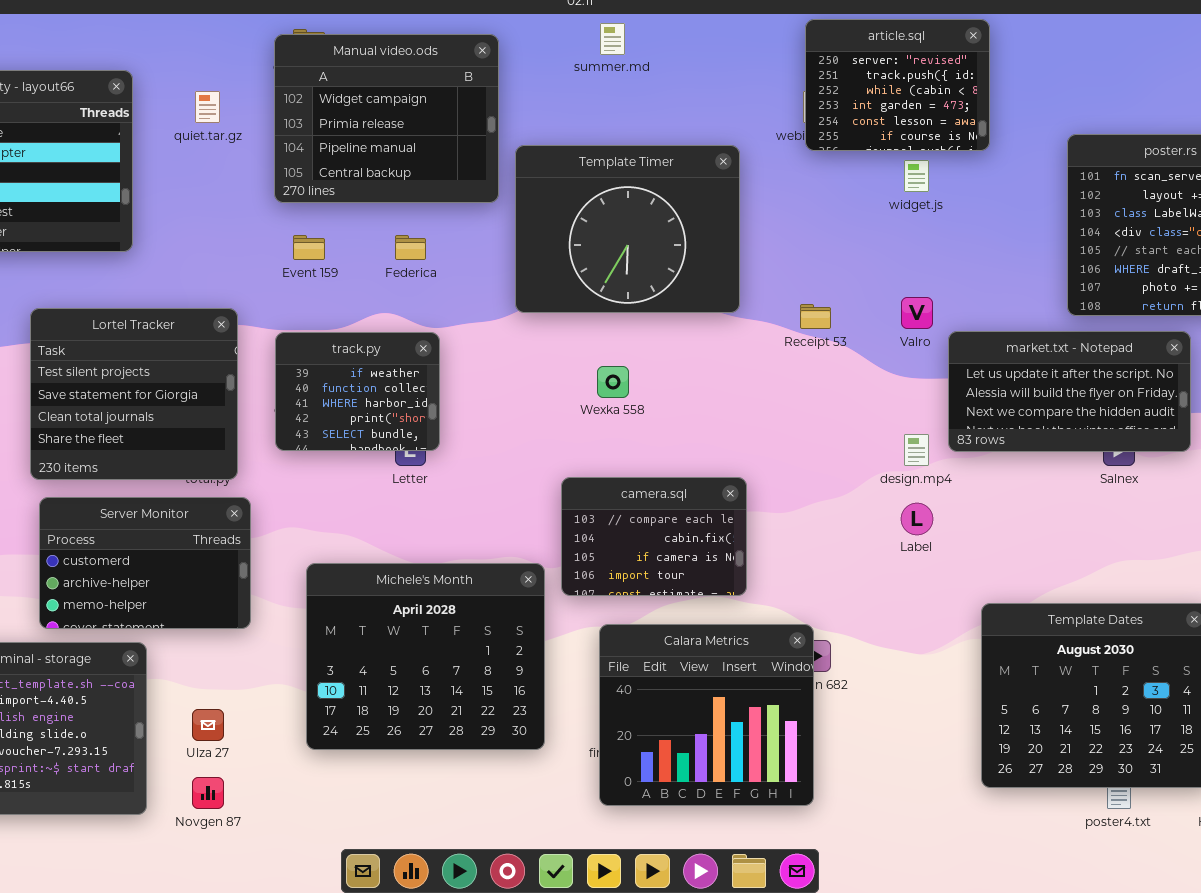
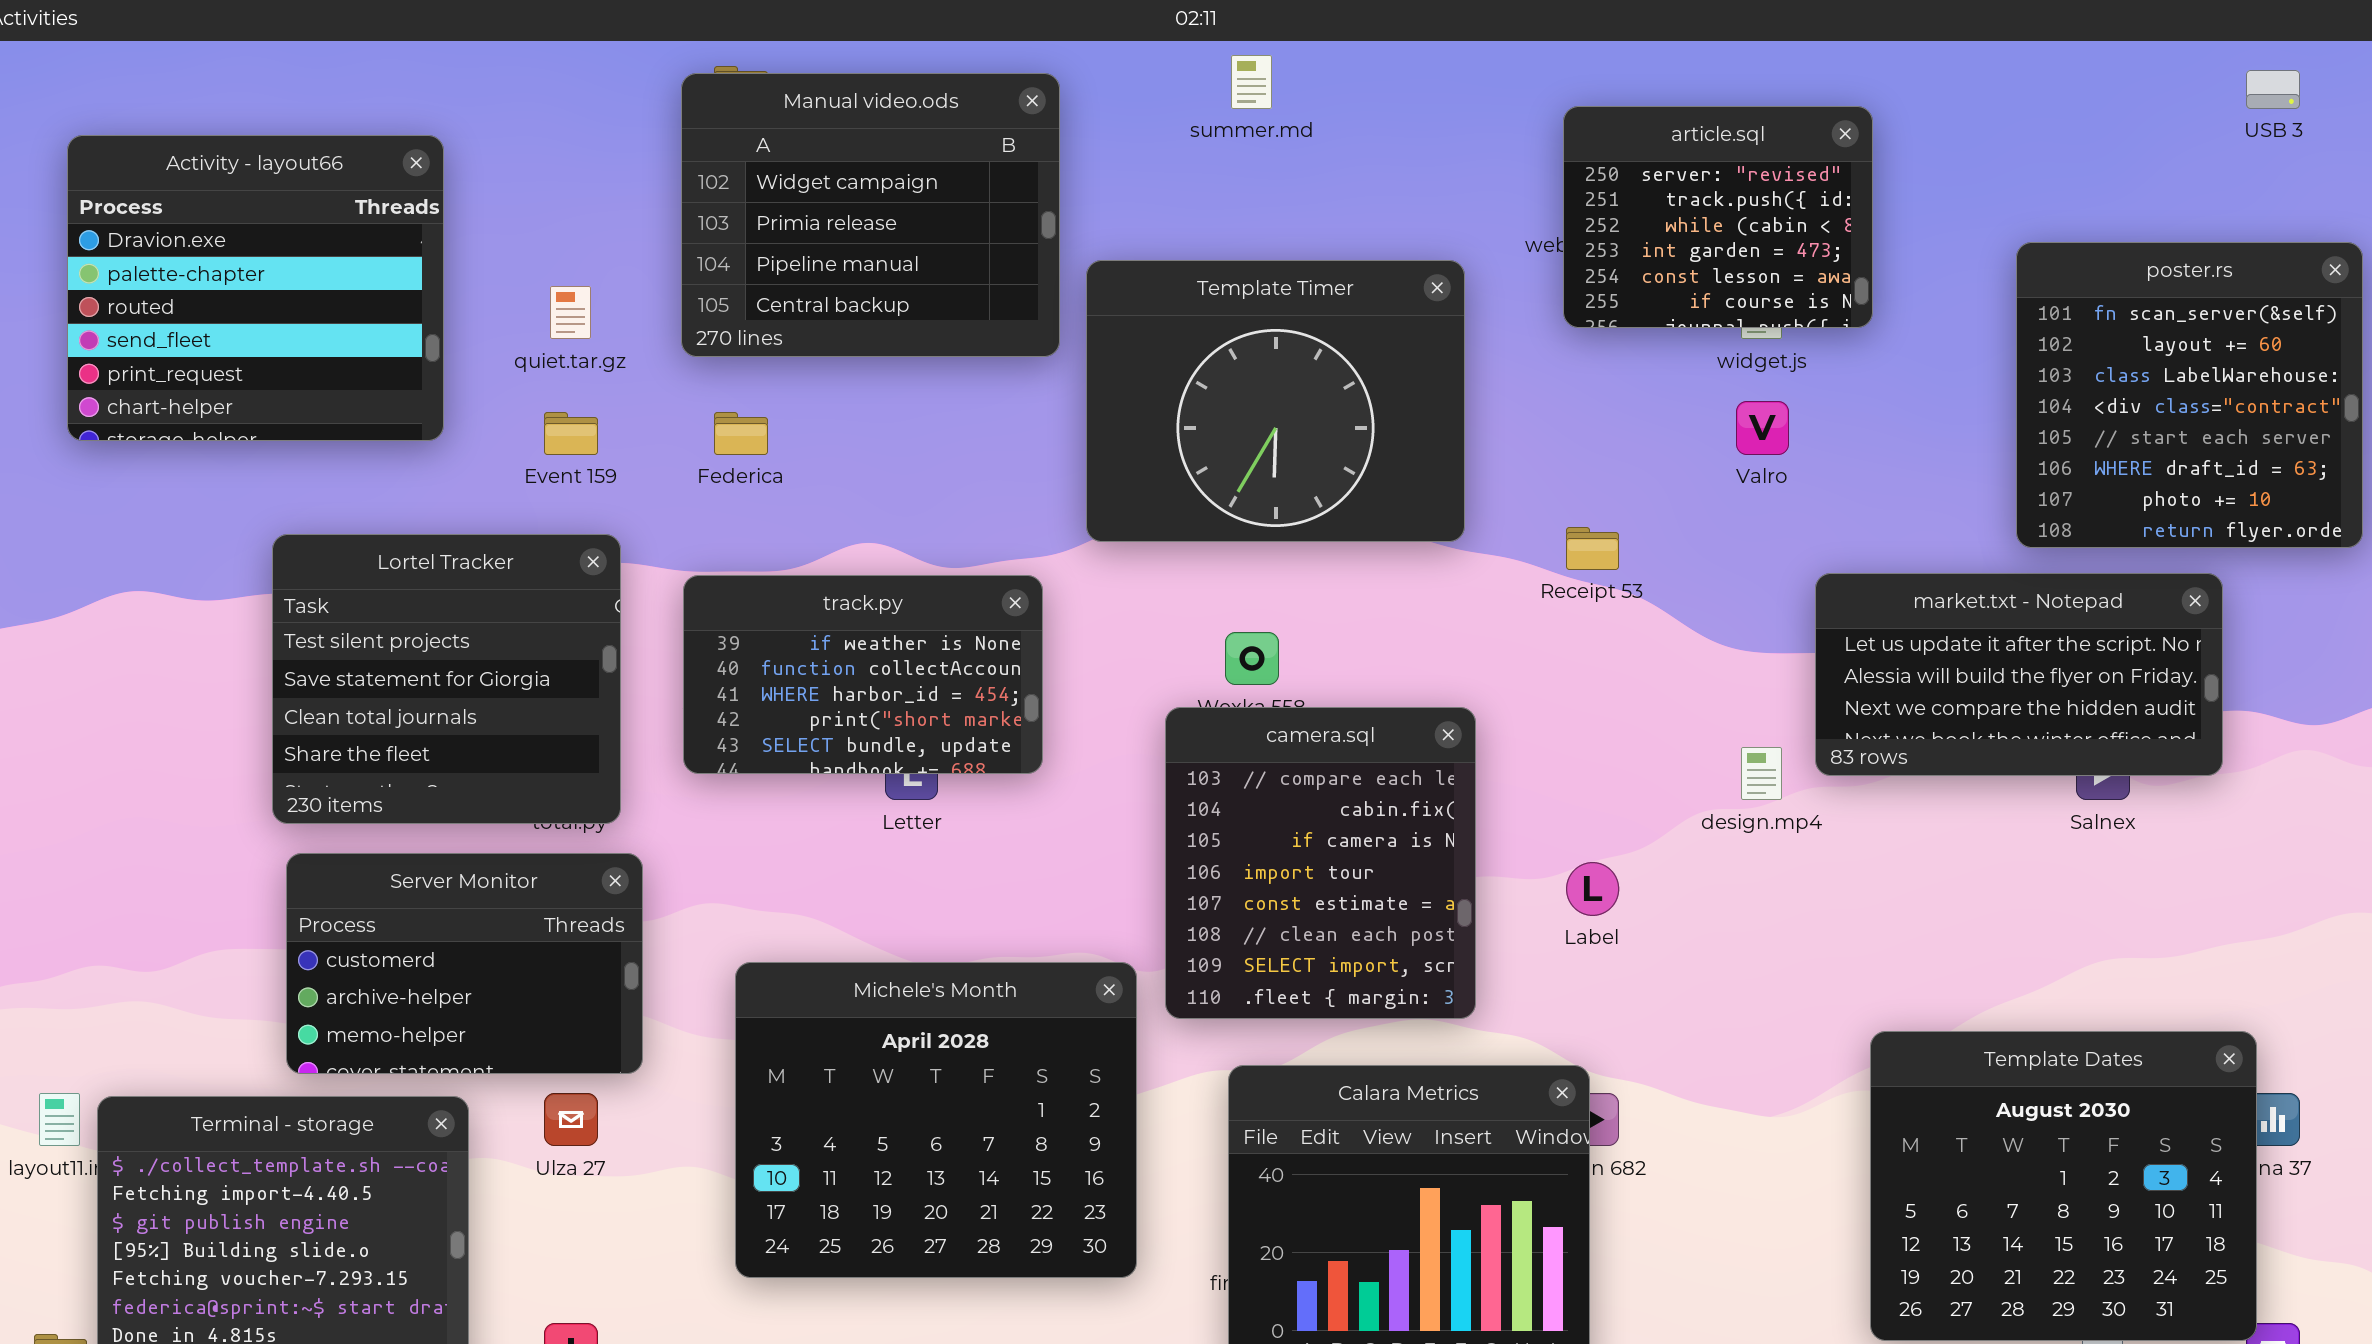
article.sql: [805,19,990,151] -> [1563,106,1873,328], moved
quiet.tar.gz: [195,91,220,123] -> [550,286,591,339], moved
Event 159: [293,235,325,260] -> [544,412,598,455], moved
Federica: [395,235,426,260] -> [714,412,768,455], moved
Valro: [901,297,933,329] -> [1736,401,1789,455], moved
track.py: [275,332,440,451] -> [683,575,1043,774], resized
camera.sql: [561,477,747,596] -> [1165,707,1476,1019], resized
Label: [901,503,933,535] -> [1566,862,1619,916], moved
Ulza 27: [192,709,224,741] -> [544,1093,598,1146], moved

